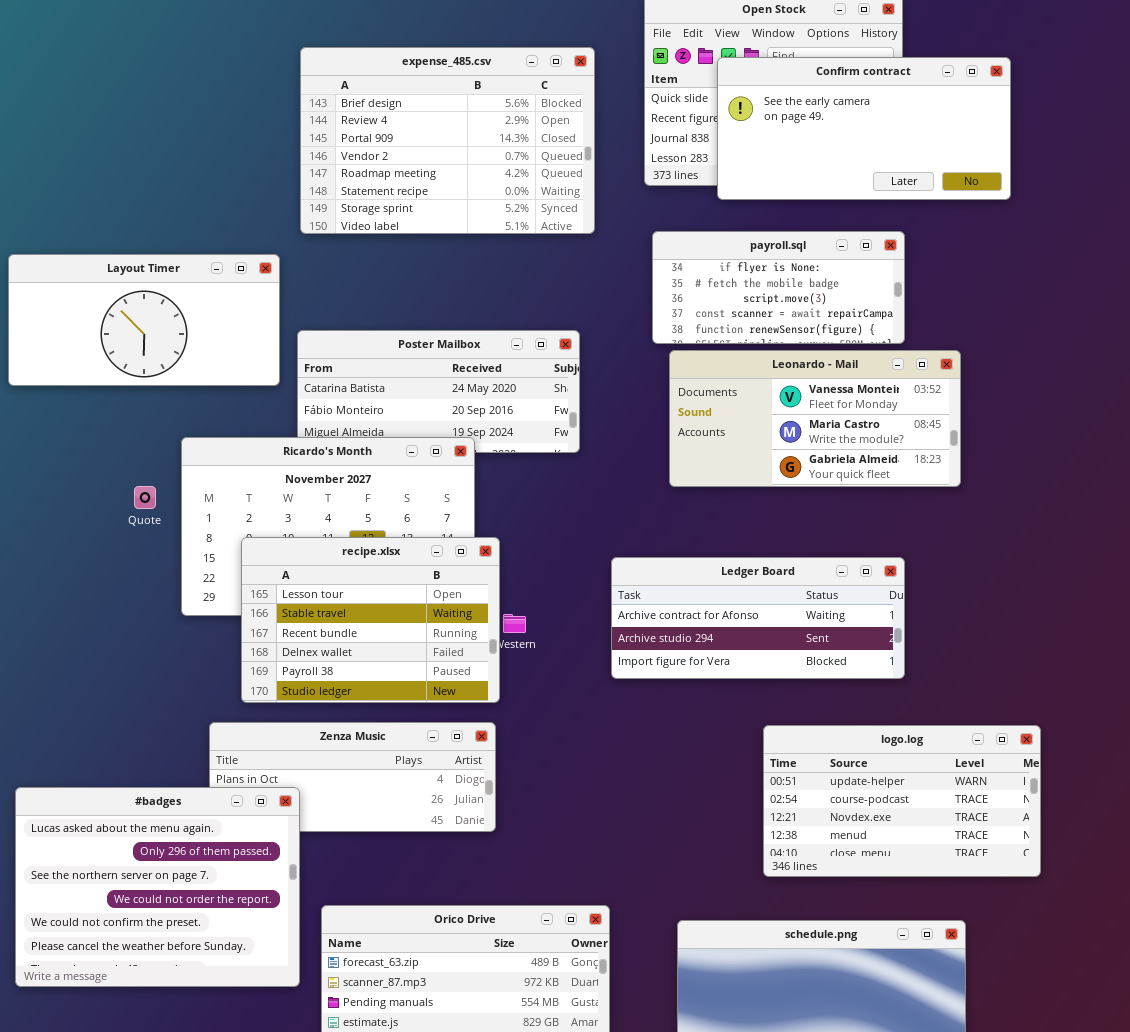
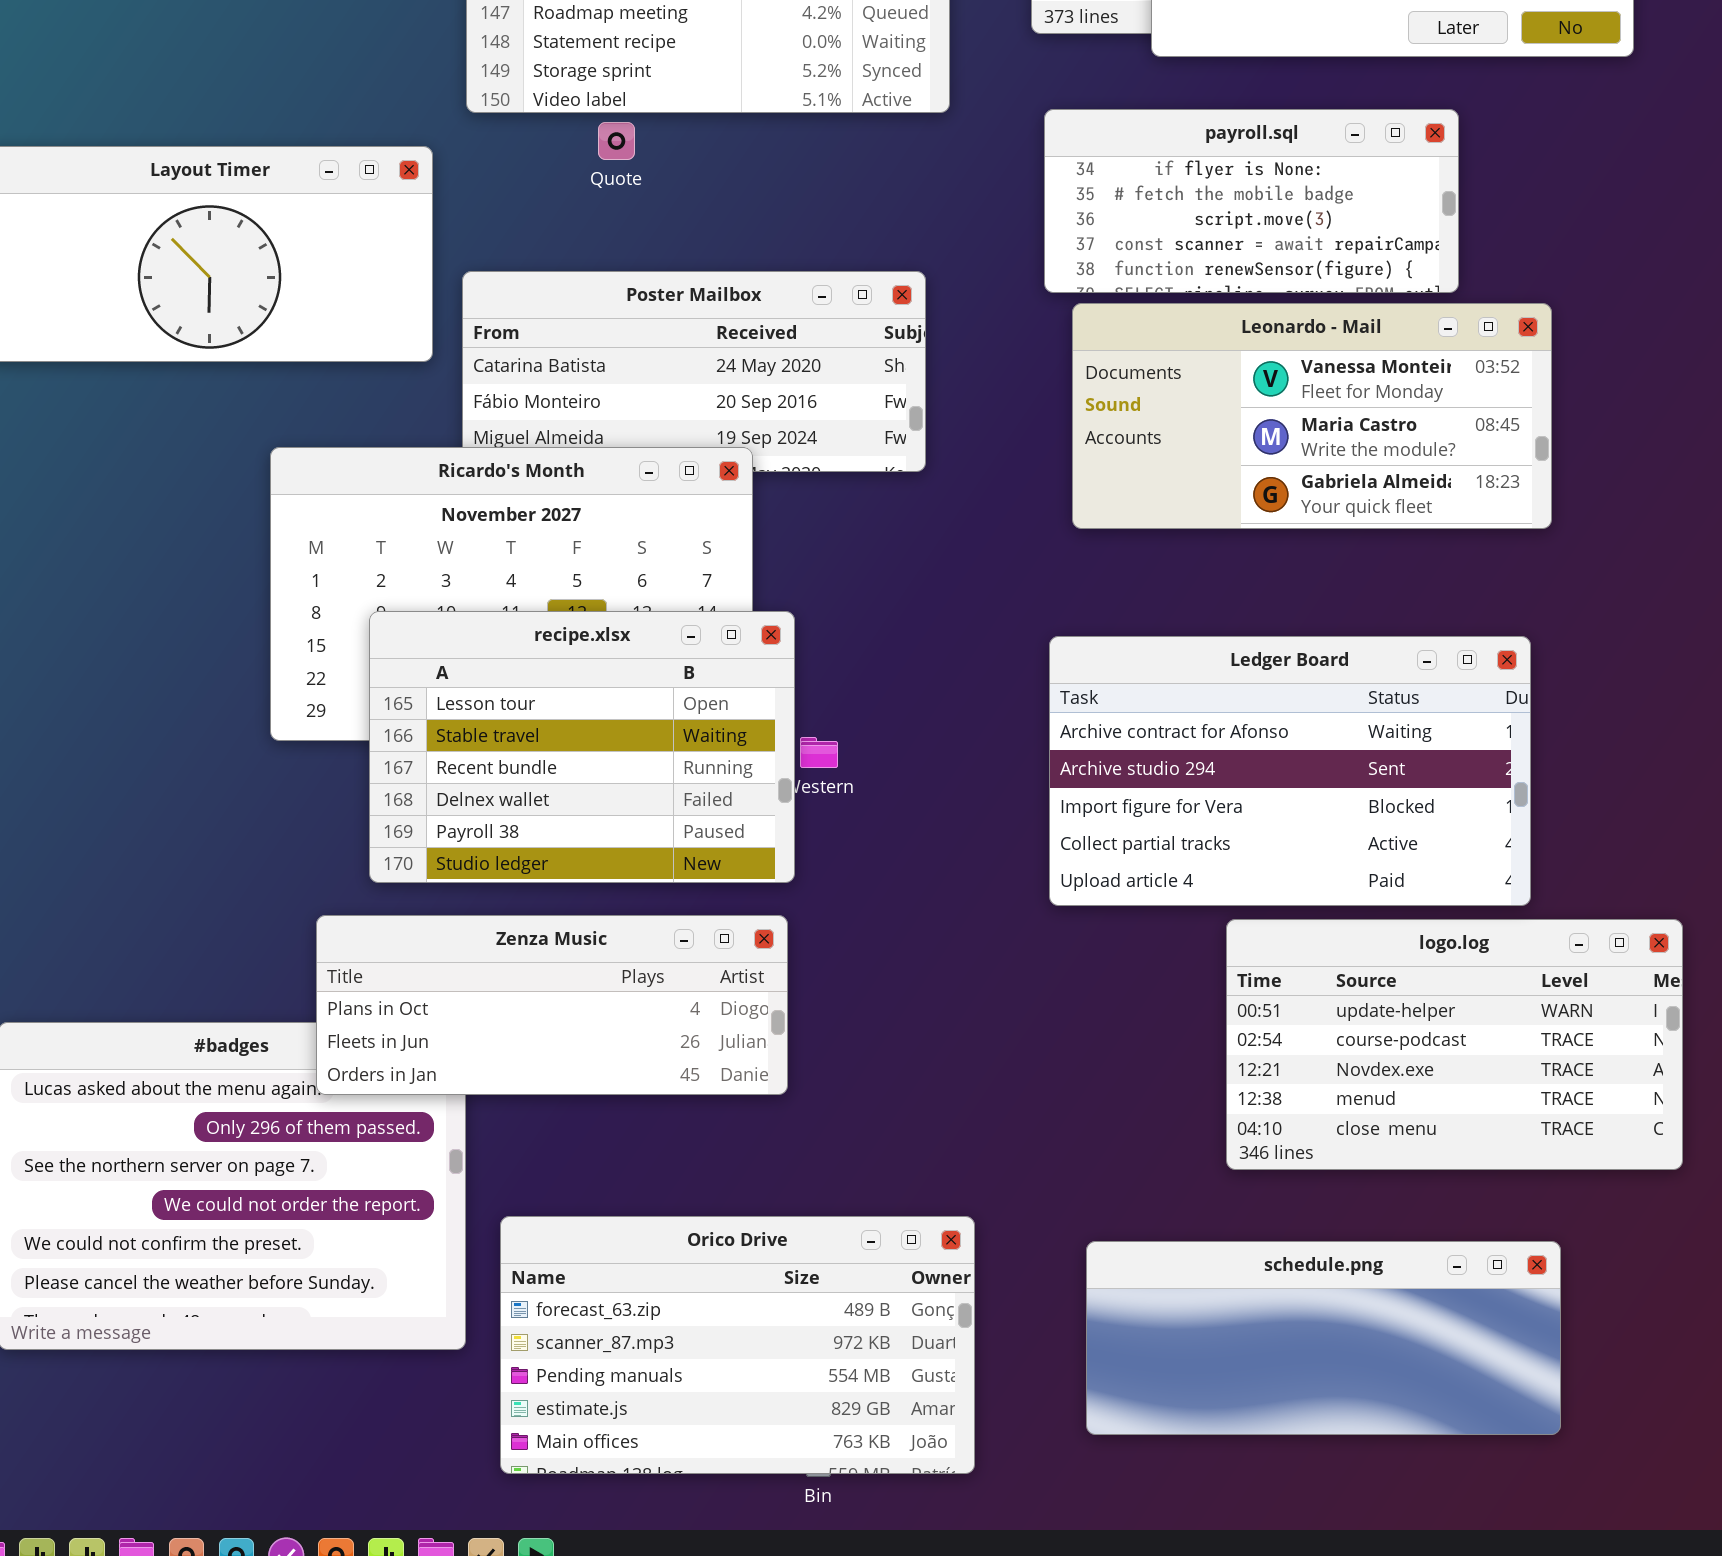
Quote: [134,486,156,509] -> [598,122,635,160], moved
Ledger Board: [611,557,905,679] -> [1049,636,1531,906], moved, resized
Zenza Music: [209,722,496,832] -> [316,915,788,1095], raised

